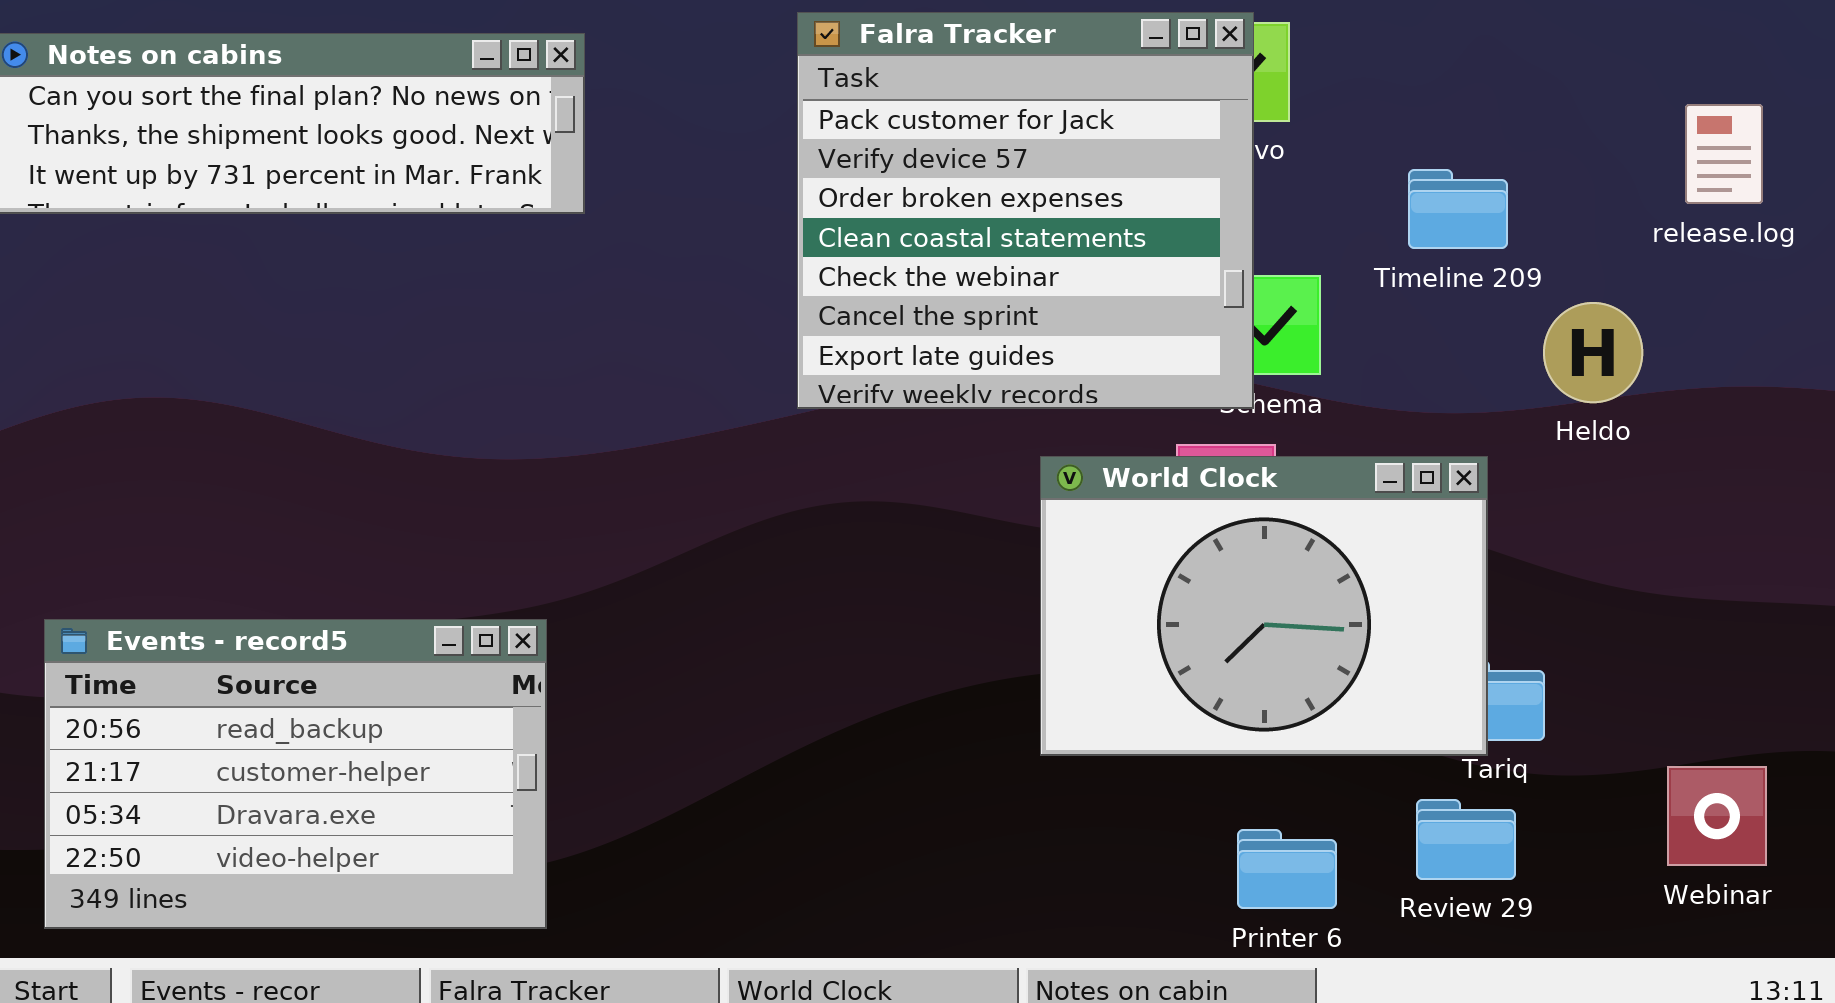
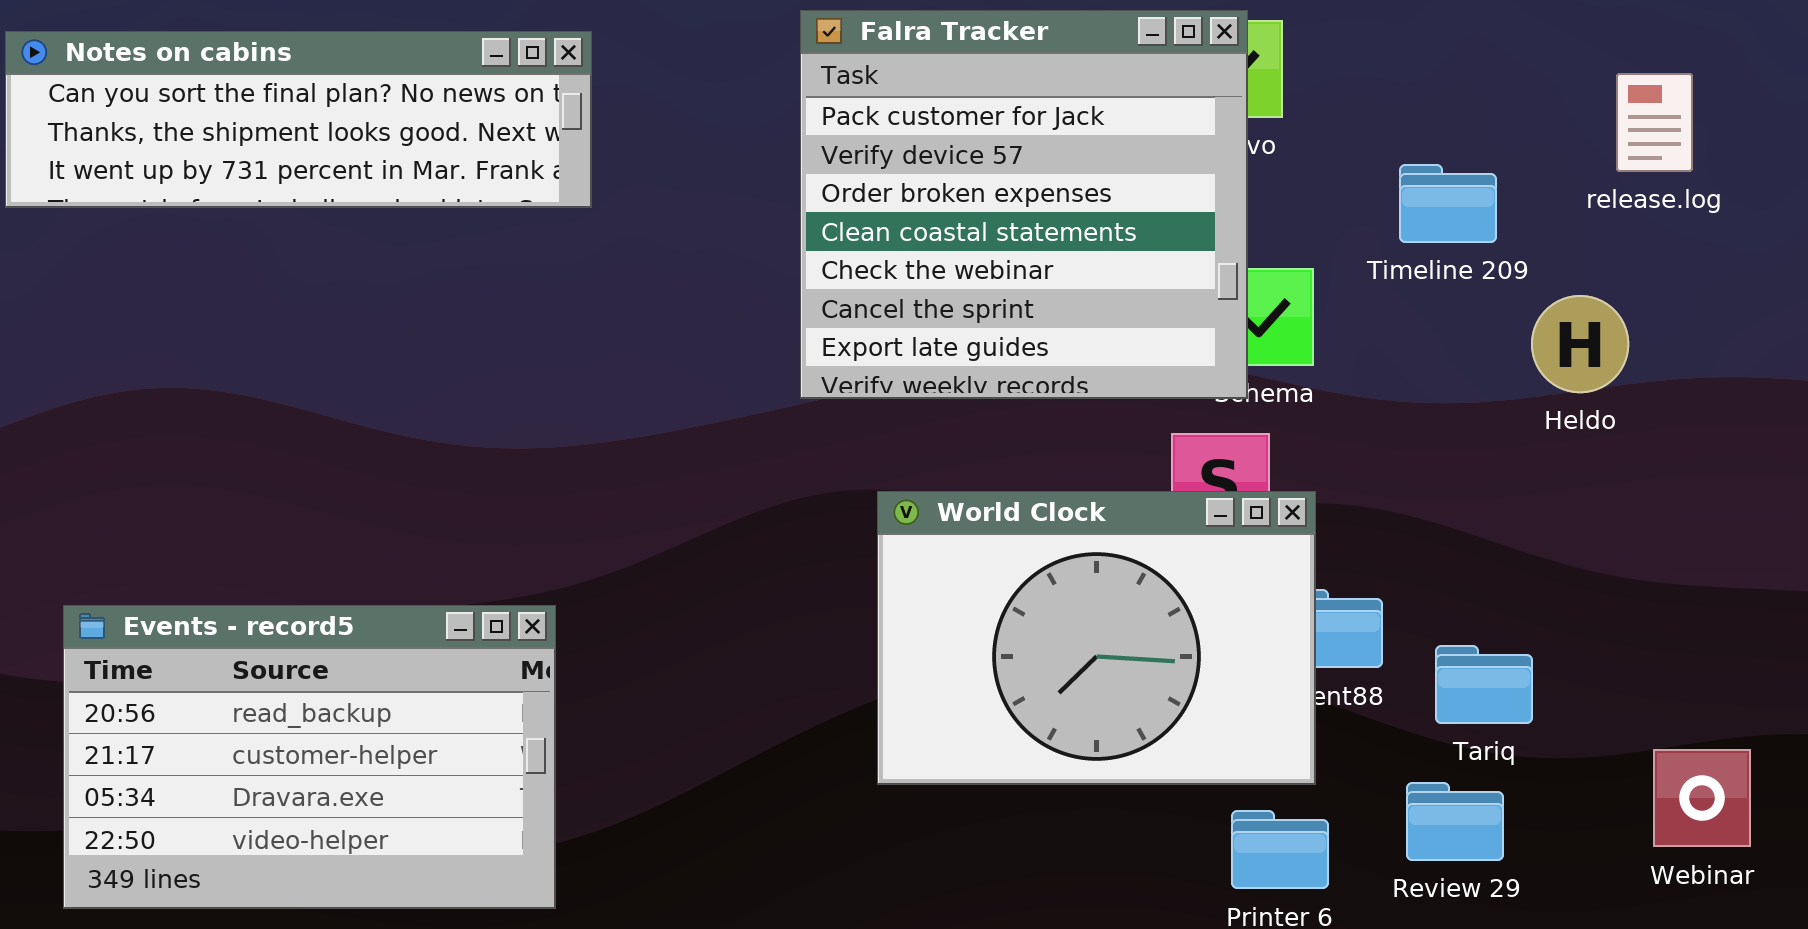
release.log: [1685,104,1763,204] -> [1616,73,1693,172], moved
World Clock: [1040,456,1488,756] -> [877,491,1316,785], moved

